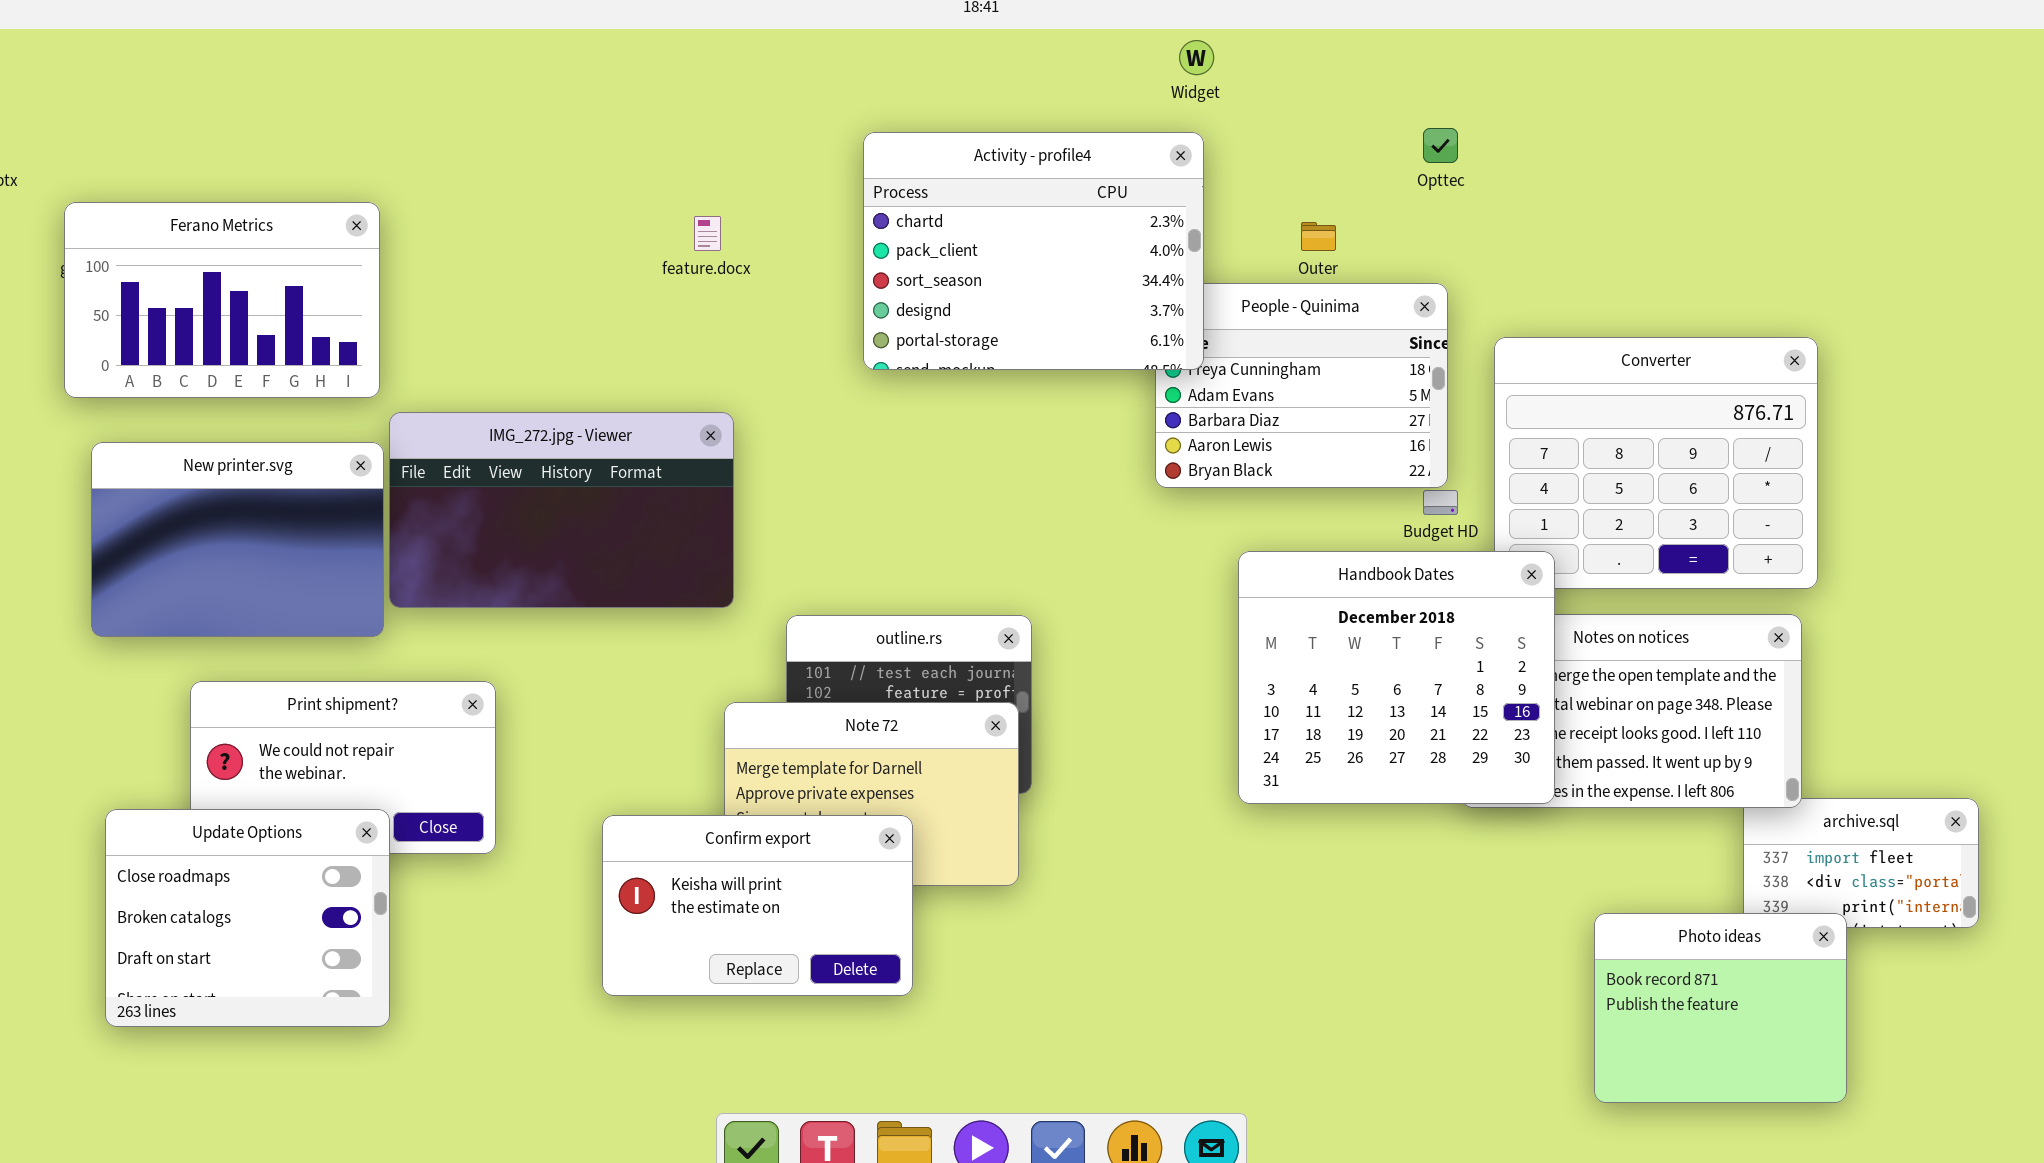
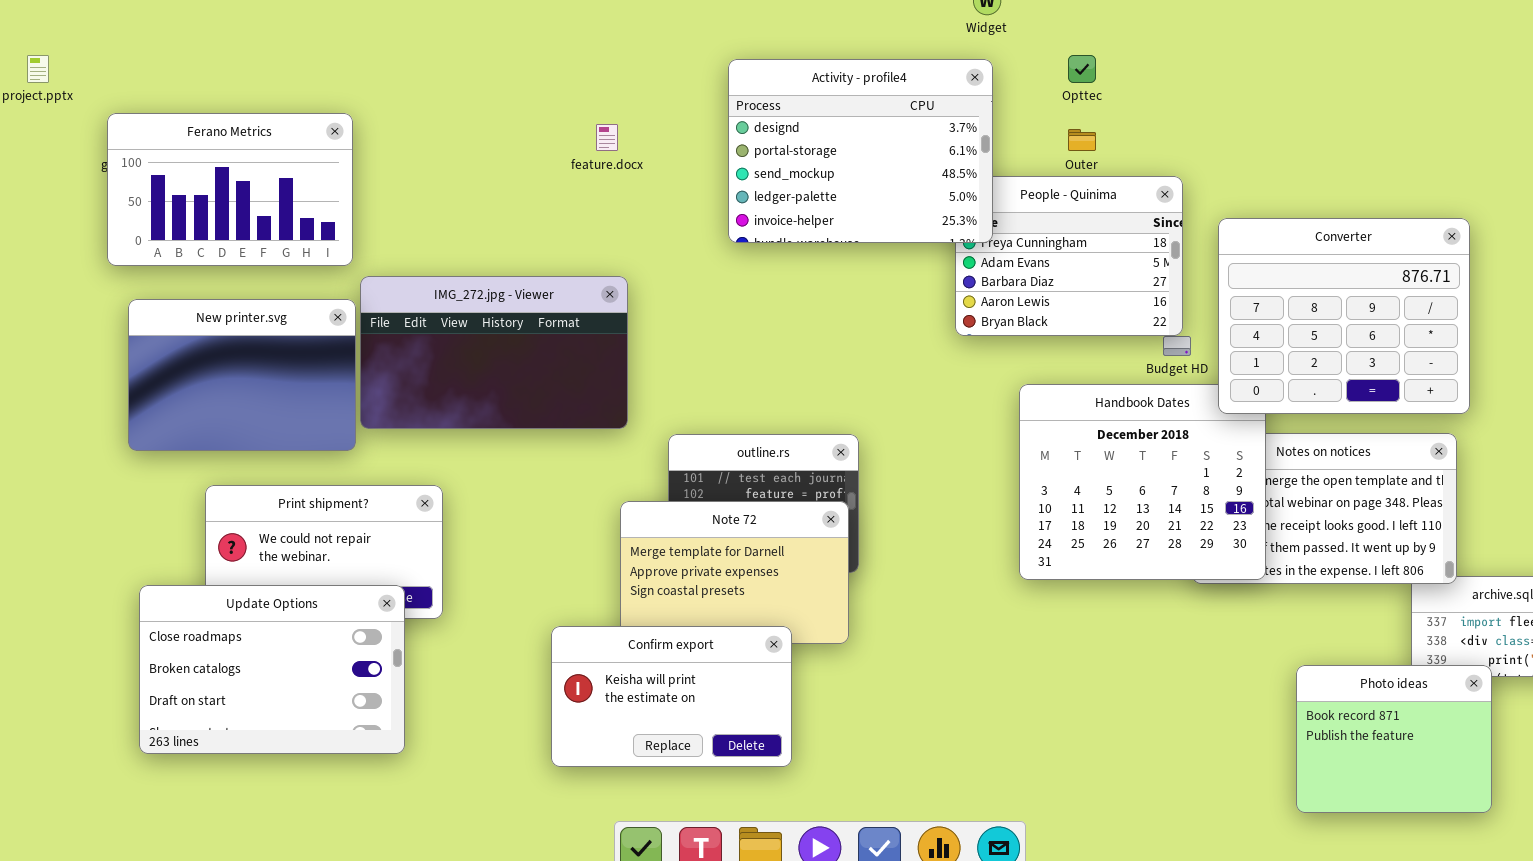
Opttec: [1423,128,1458,163] -> [1068,55,1096,83], moved
Activity - profile4: [863,132,1204,370] -> [728,59,993,243], scrolled down 3 rows
Converter: [1494,337,1818,589] -> [1218,218,1470,414], raised
Update Options: [105,809,390,1027] -> [139,585,405,754], resized
Confirm export: [602,815,913,996] -> [551,626,792,767], moved

